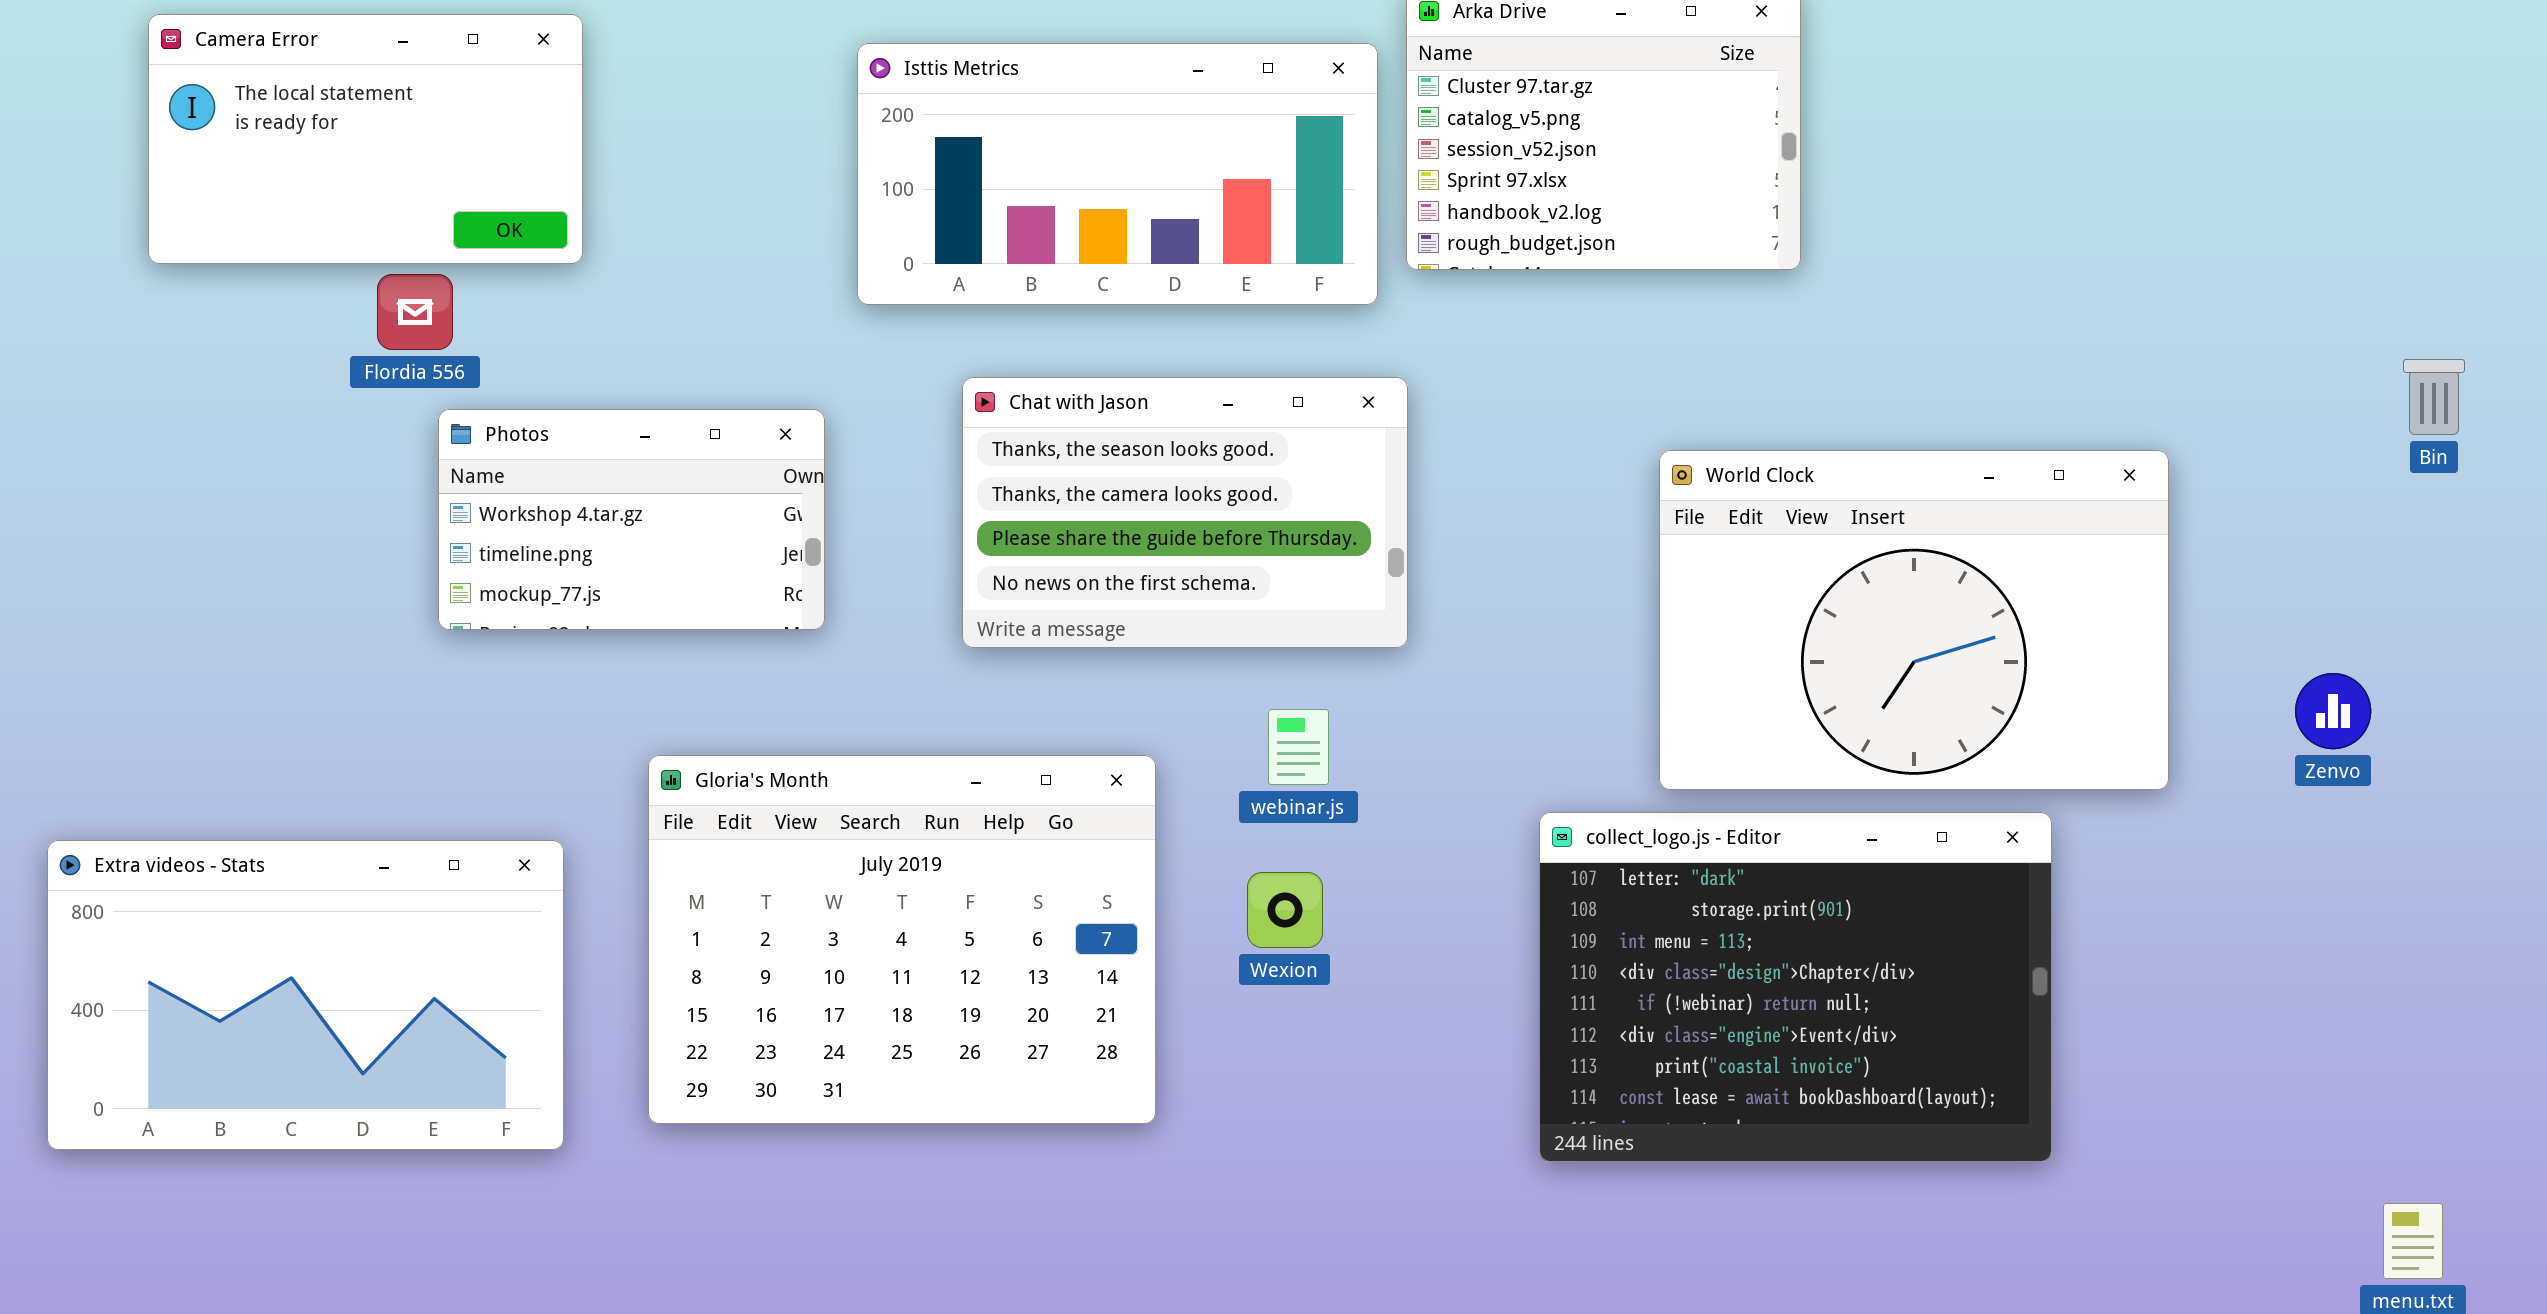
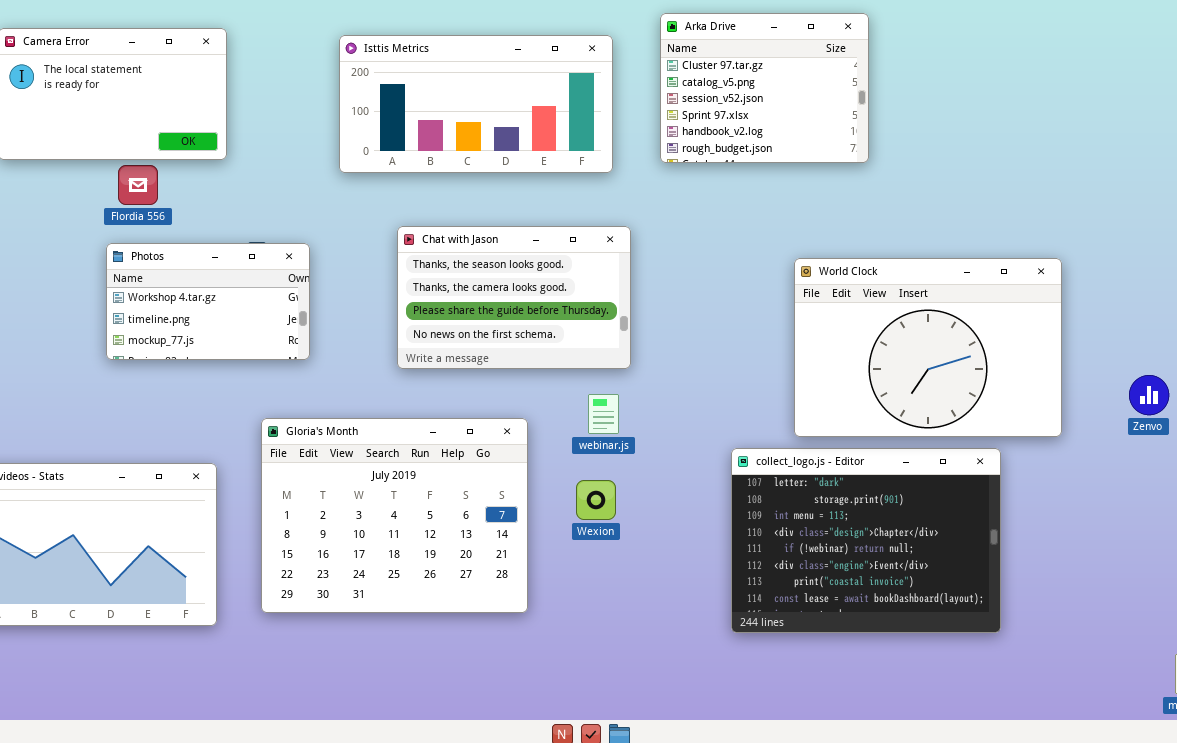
Isttis Metrics: [857,43,1378,305] -> [339,35,613,173], moved
Chat with Jason: [962,377,1408,648] -> [397,226,631,369], moved
Photos: [438,409,825,630] -> [106,243,310,360], moved

